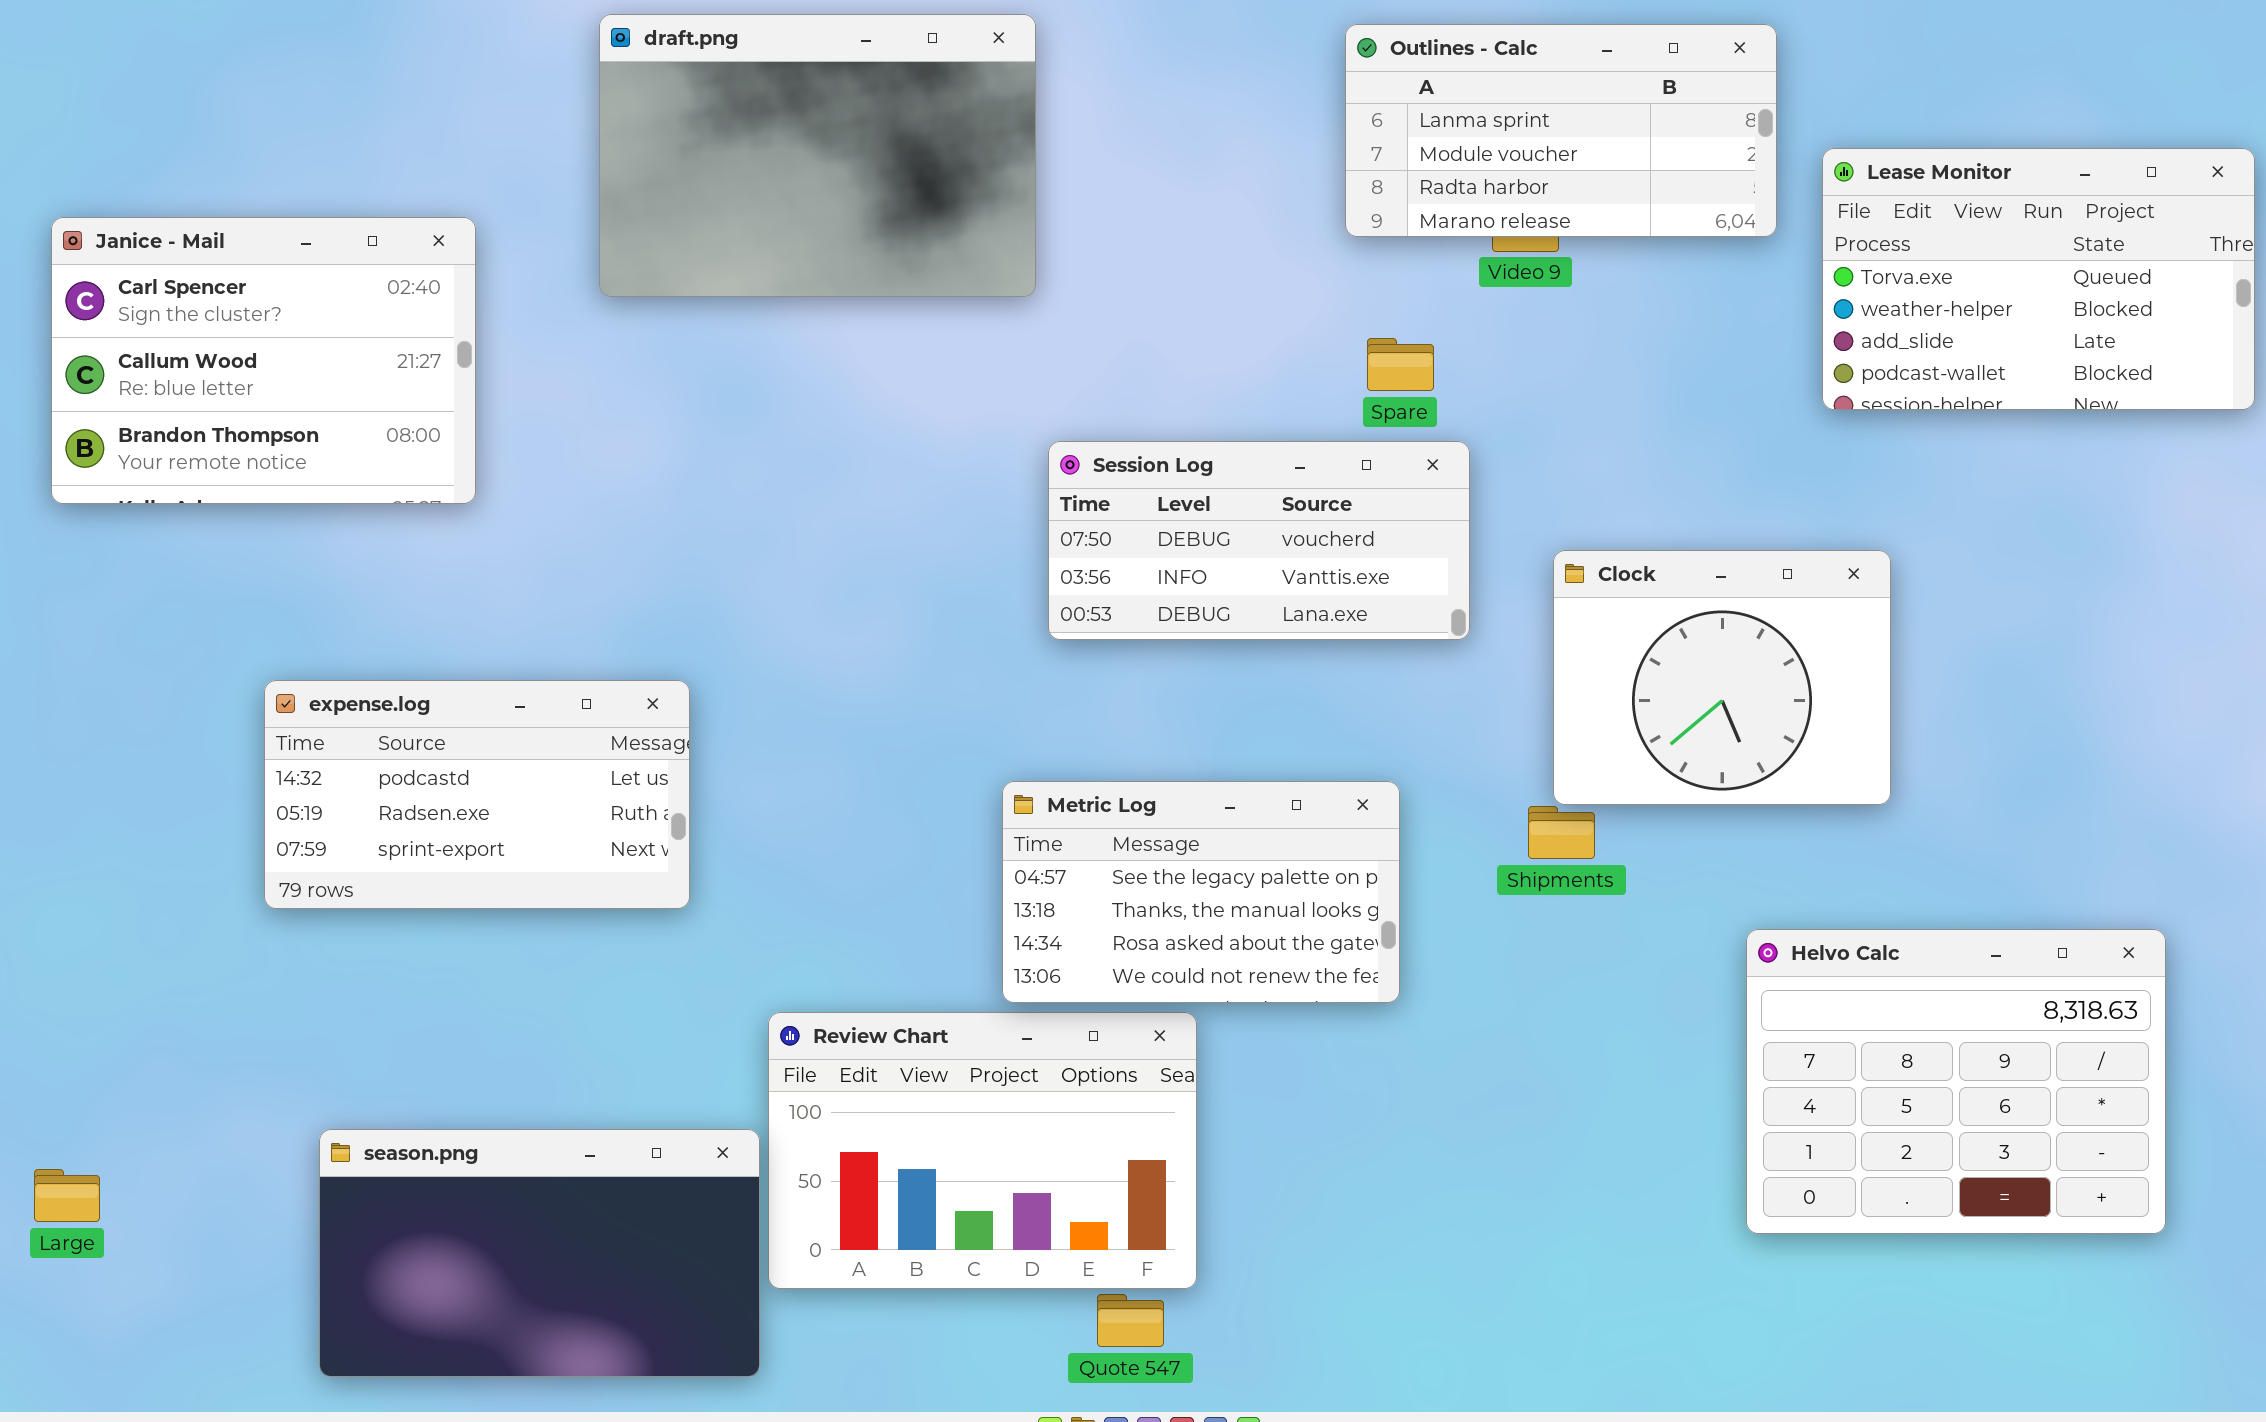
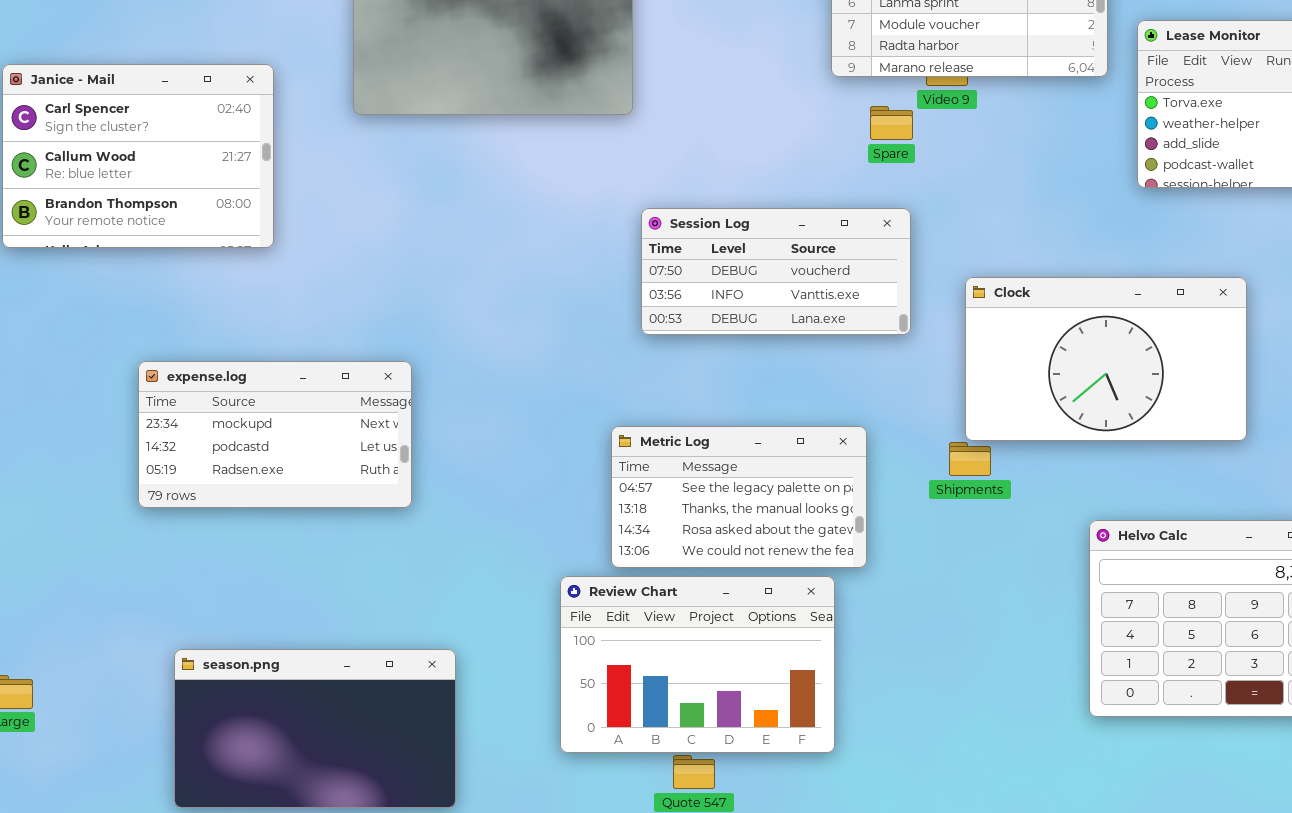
Spare: [1367,338,1434,391] -> [870,106,913,140], moved
Clock: [1553,550,1891,805] -> [965,277,1247,441], resized
expense.log: [264,680,690,909] -> [138,361,412,508], scrolled up 1 row
Review Chart: [768,1012,1197,1289] -> [560,576,835,753], moved

